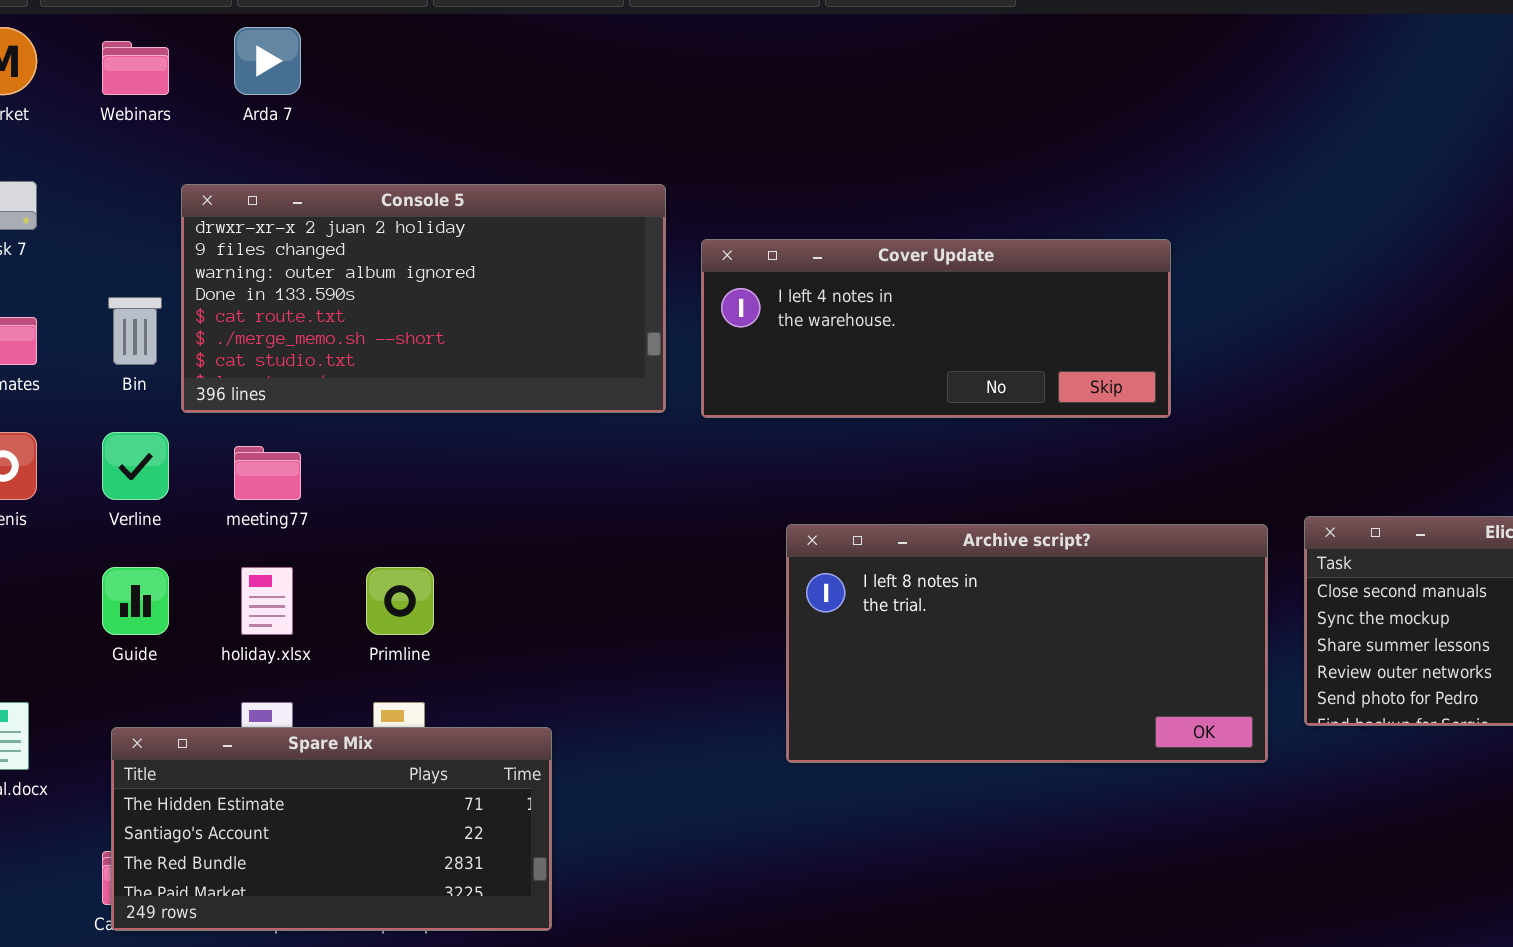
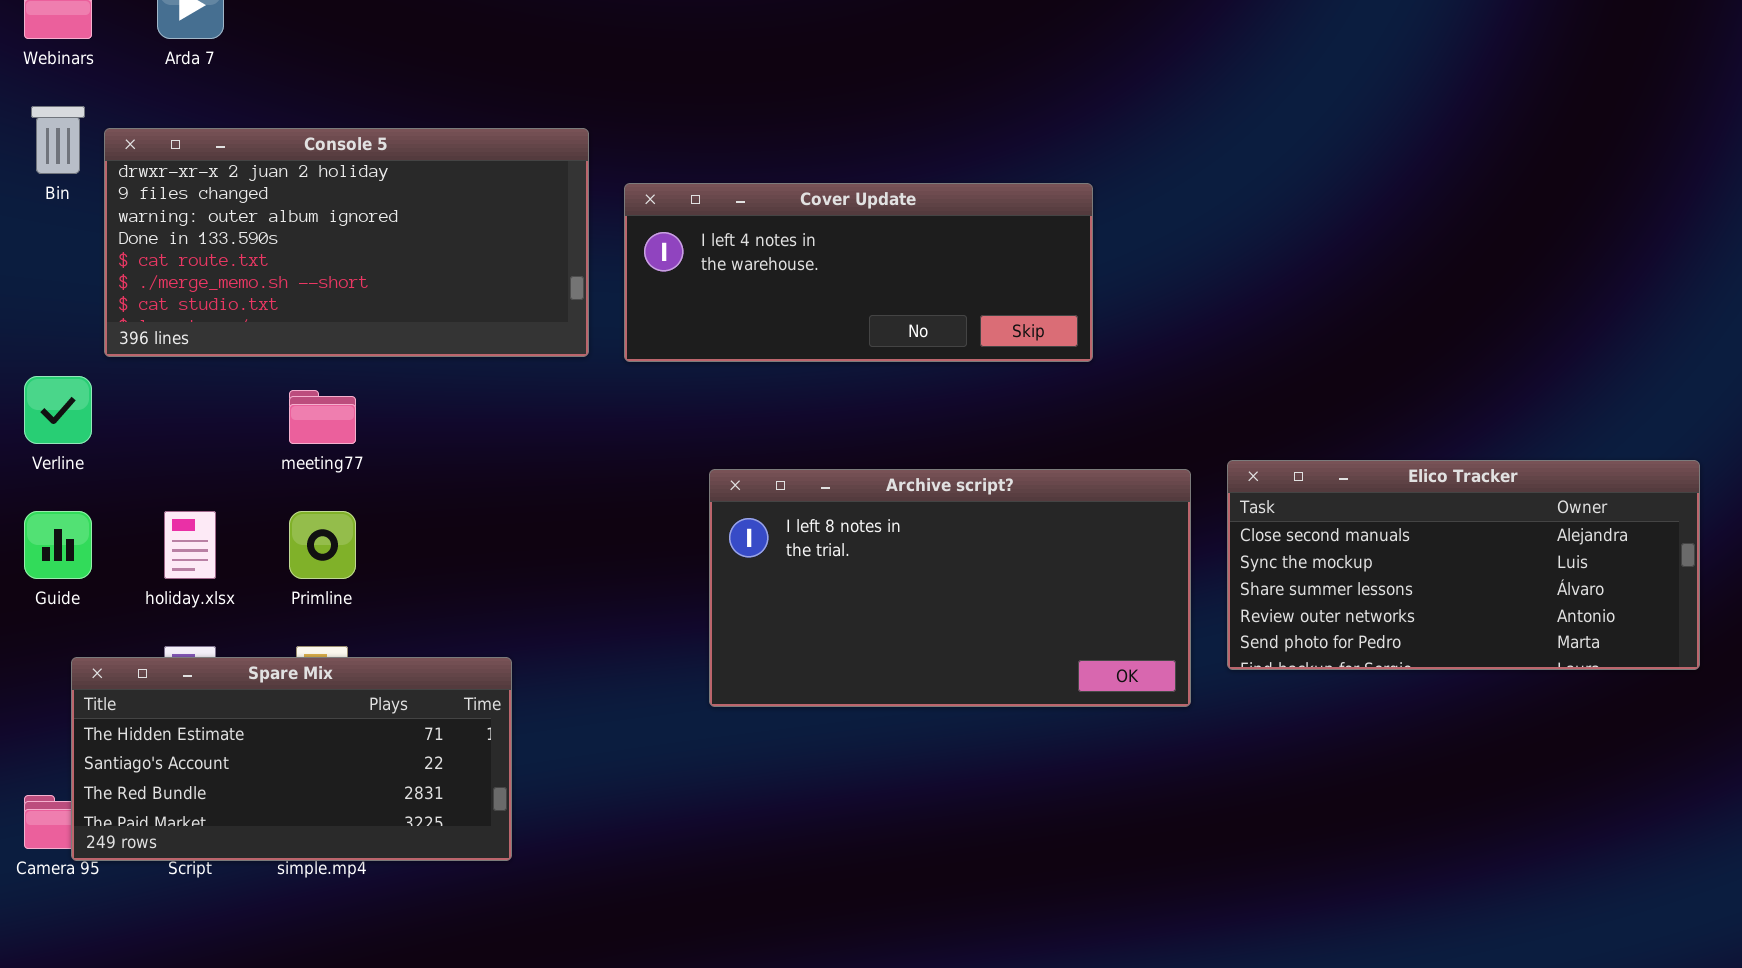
Bin: [108,297,162,365] -> [31,106,85,174], moved
meeting77: [234,446,301,500] -> [289,390,356,444], moved
Spare Mix: [111,727,552,931] -> [71,657,512,861], moved

